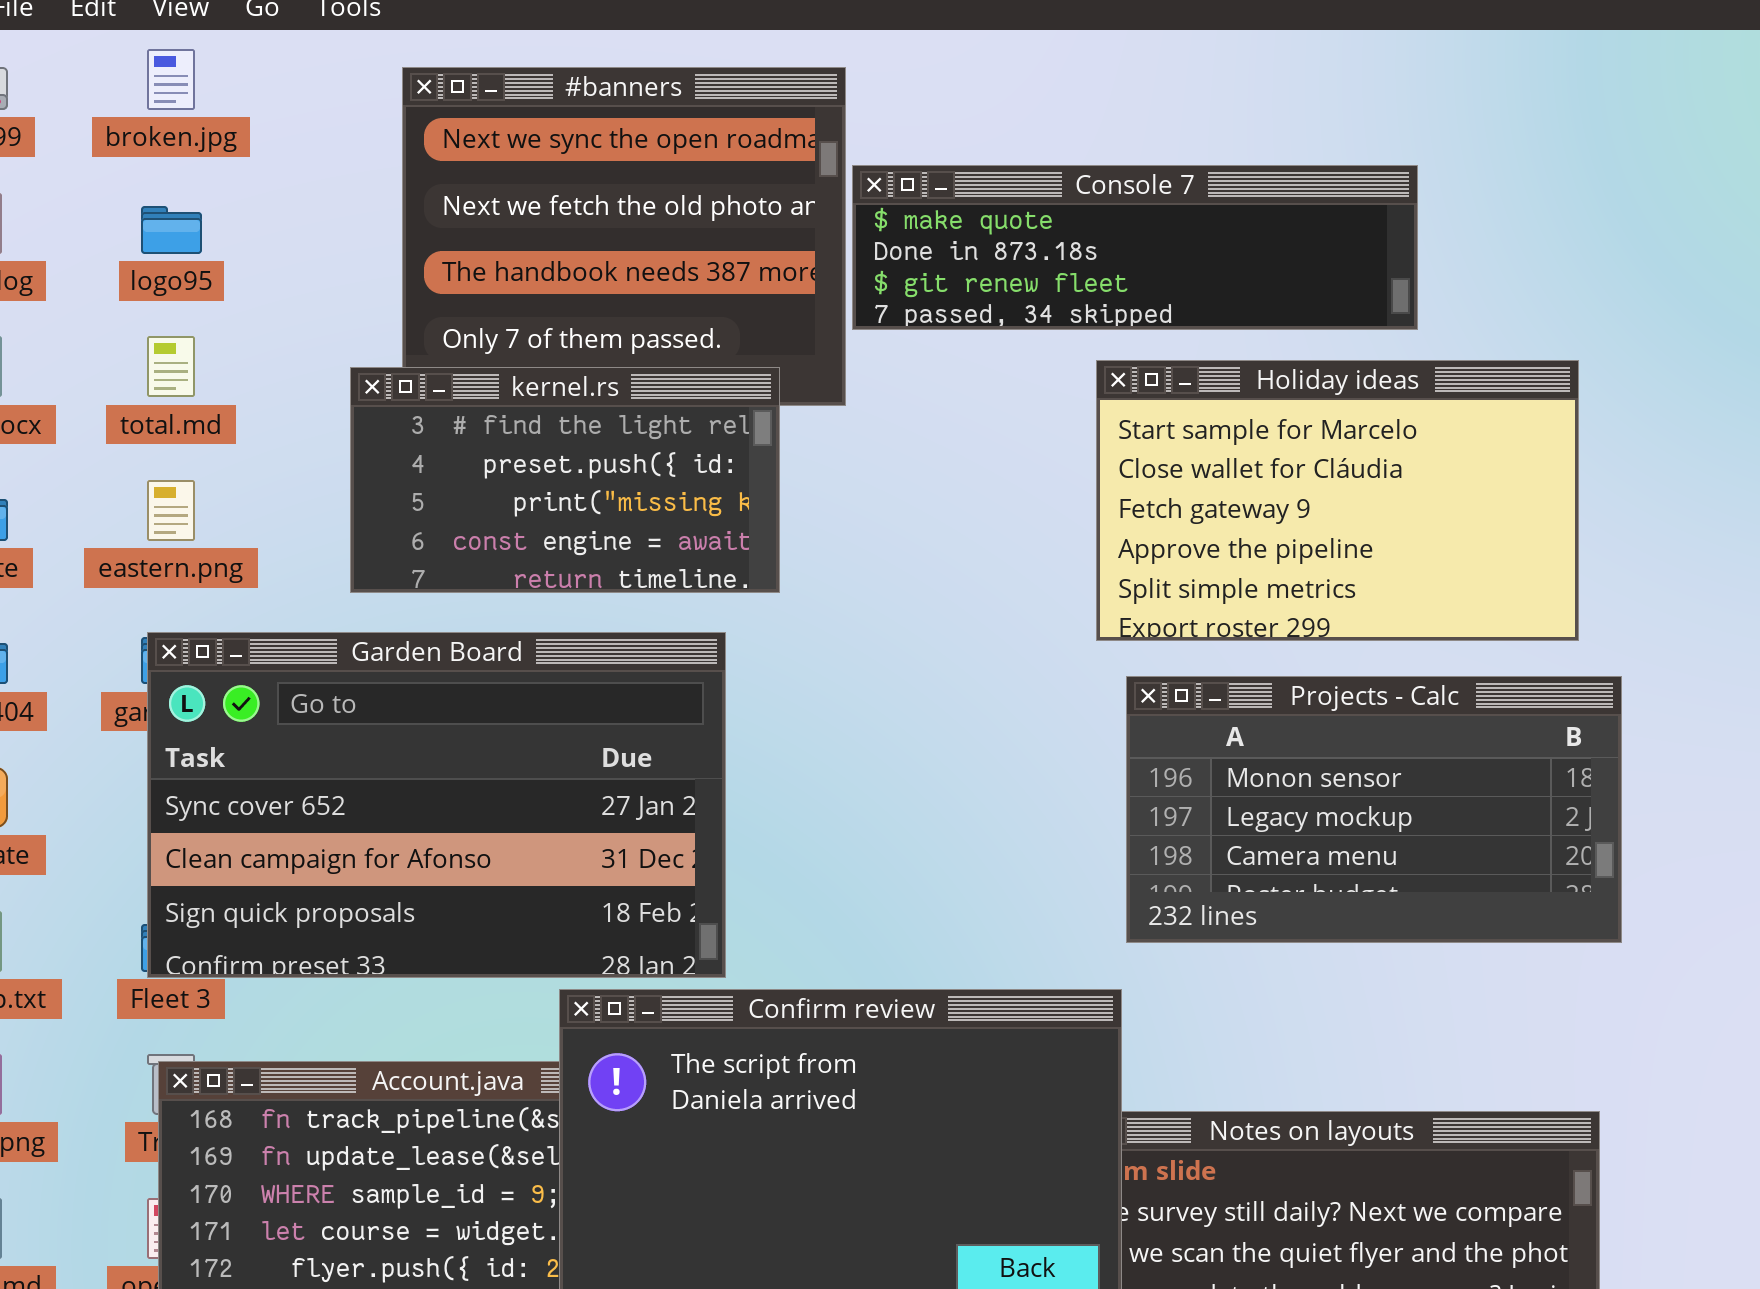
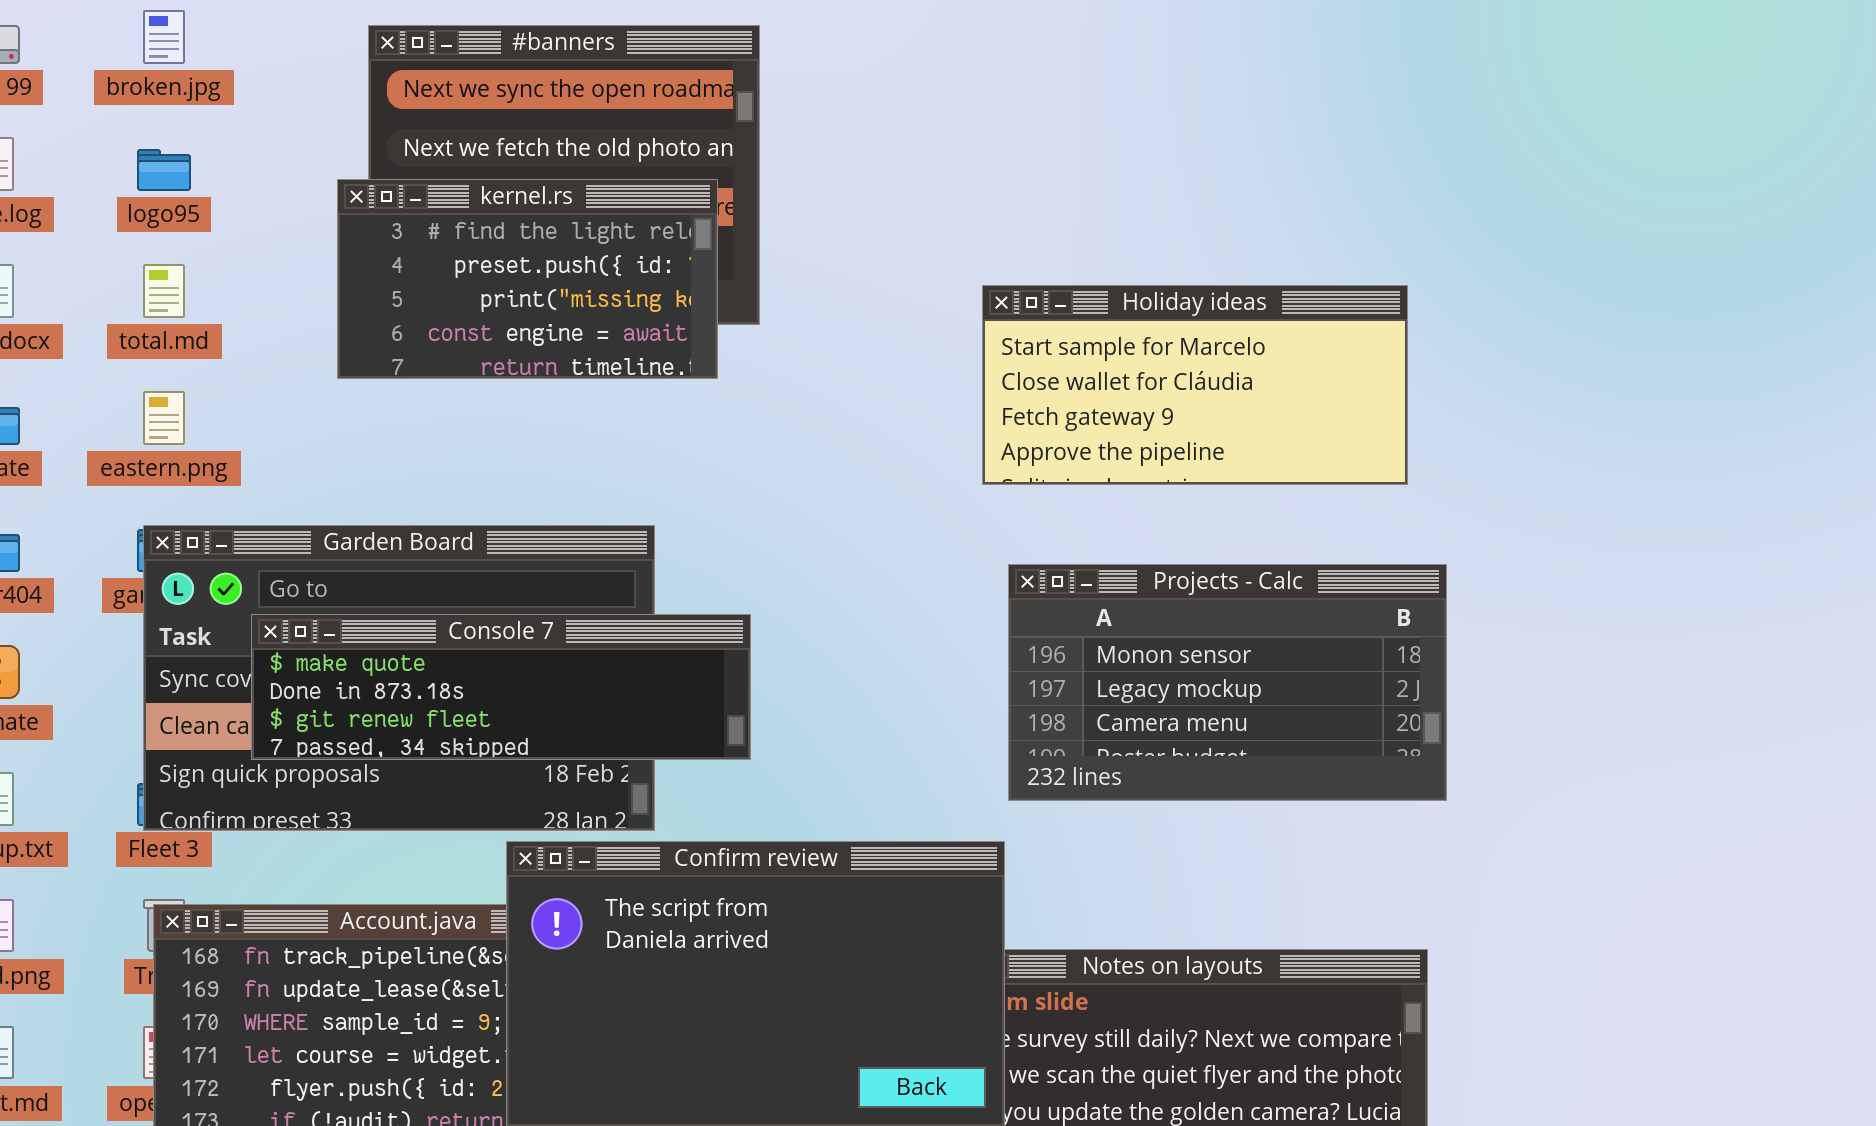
Console 7: [852,165,1418,330] -> [251,614,751,760], moved
Holiday ideas: [1096,360,1579,641] -> [982,285,1408,485], resized
kernel.rs: [350,367,780,593] -> [337,179,718,379], moved

